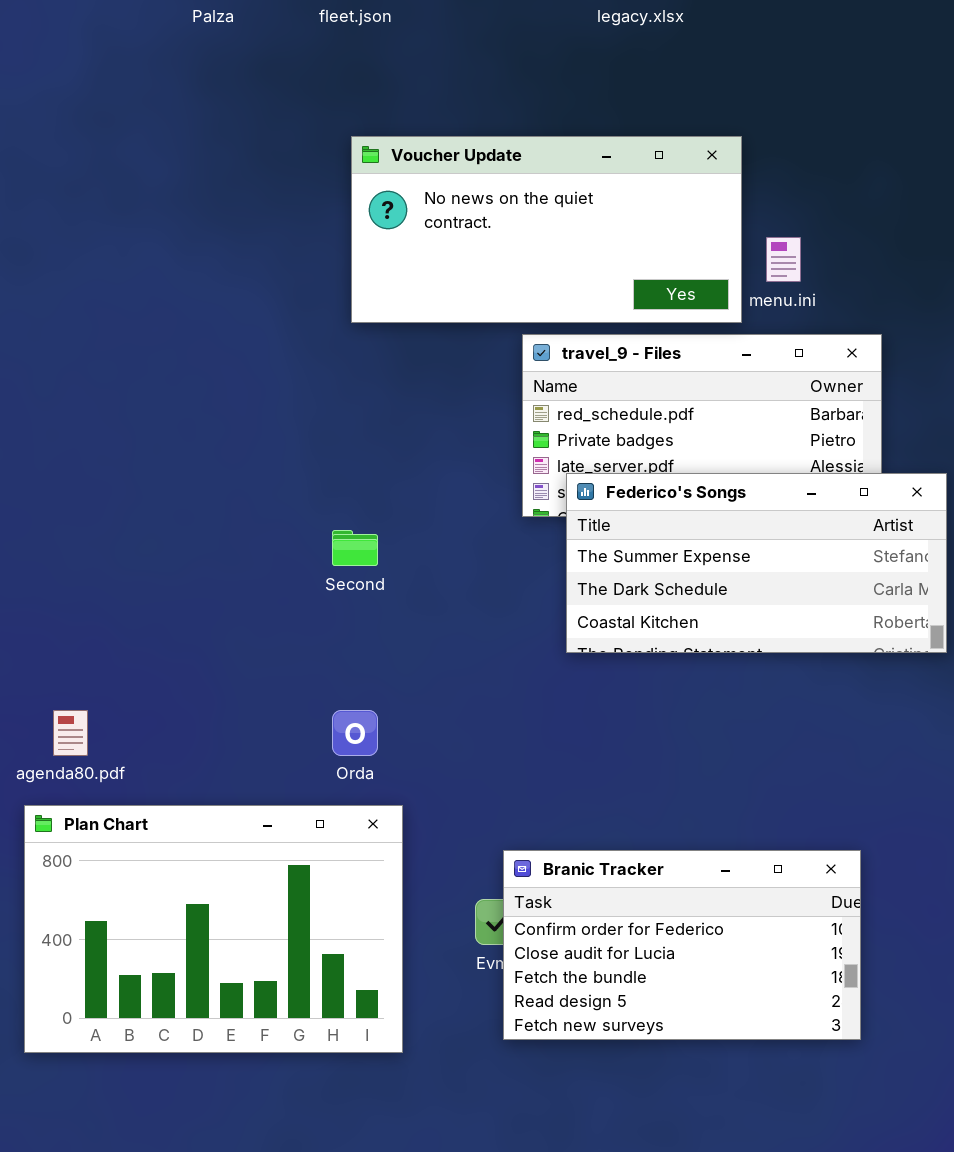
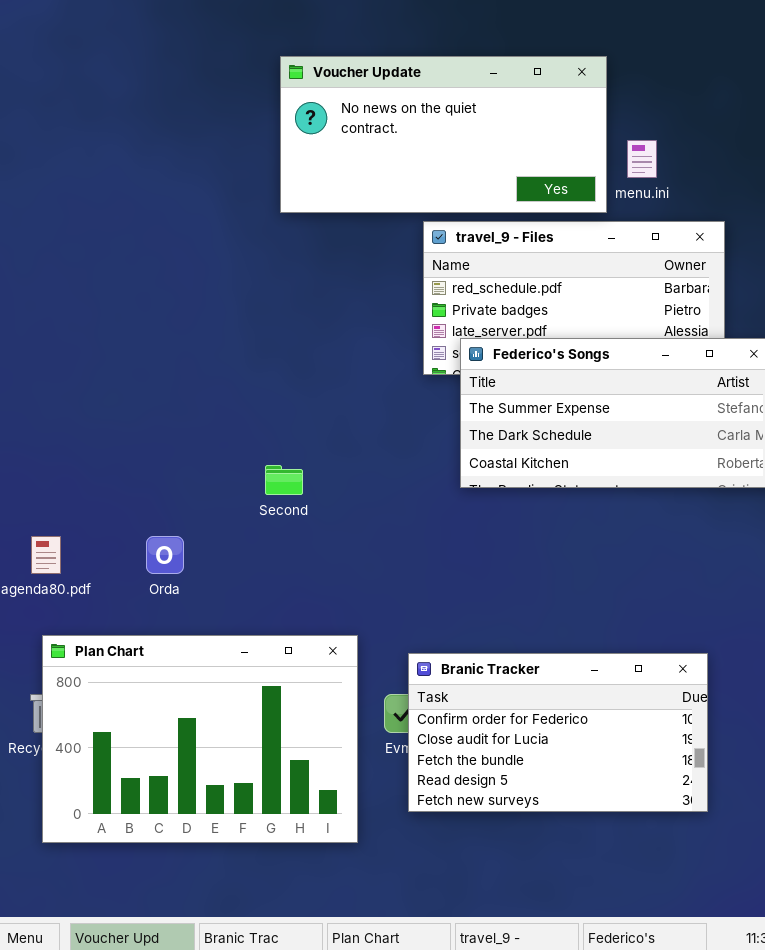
Second: [332,530,378,566] -> [265,465,303,495], moved
Orda: [332,710,378,756] -> [146,536,184,574], moved
Plan Chart: [24,805,403,1053] -> [42,635,358,843], moved

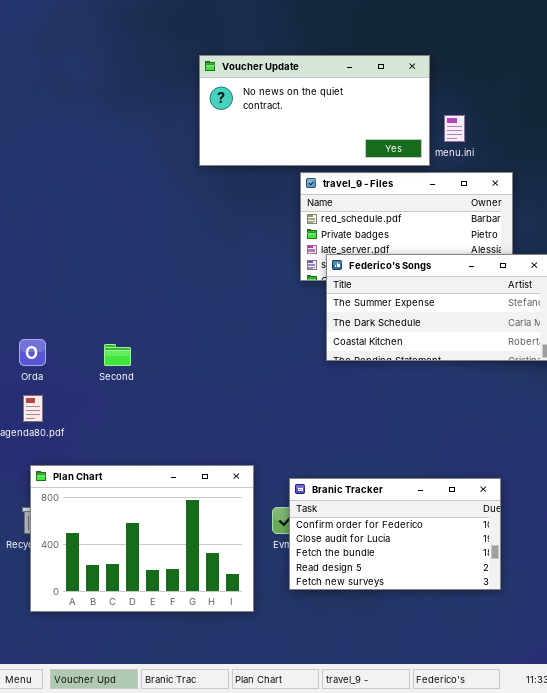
Second: [265,465,303,495] -> [104,344,131,366], moved
Orda: [146,536,184,574] -> [19,339,46,366], moved

